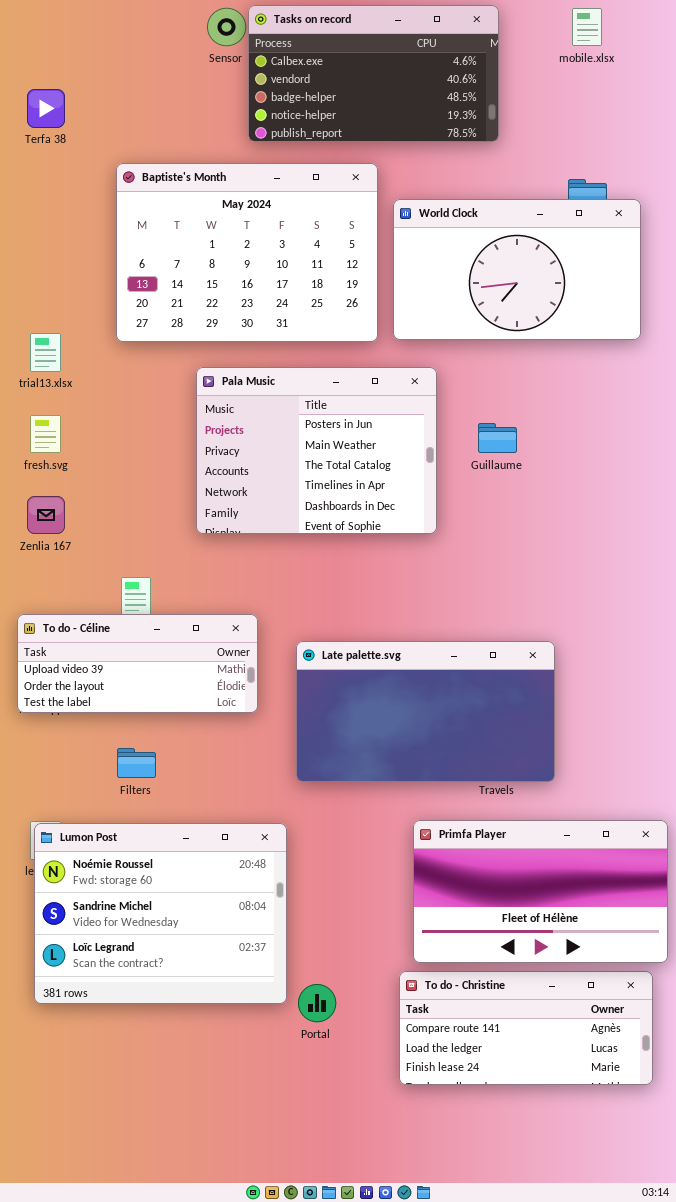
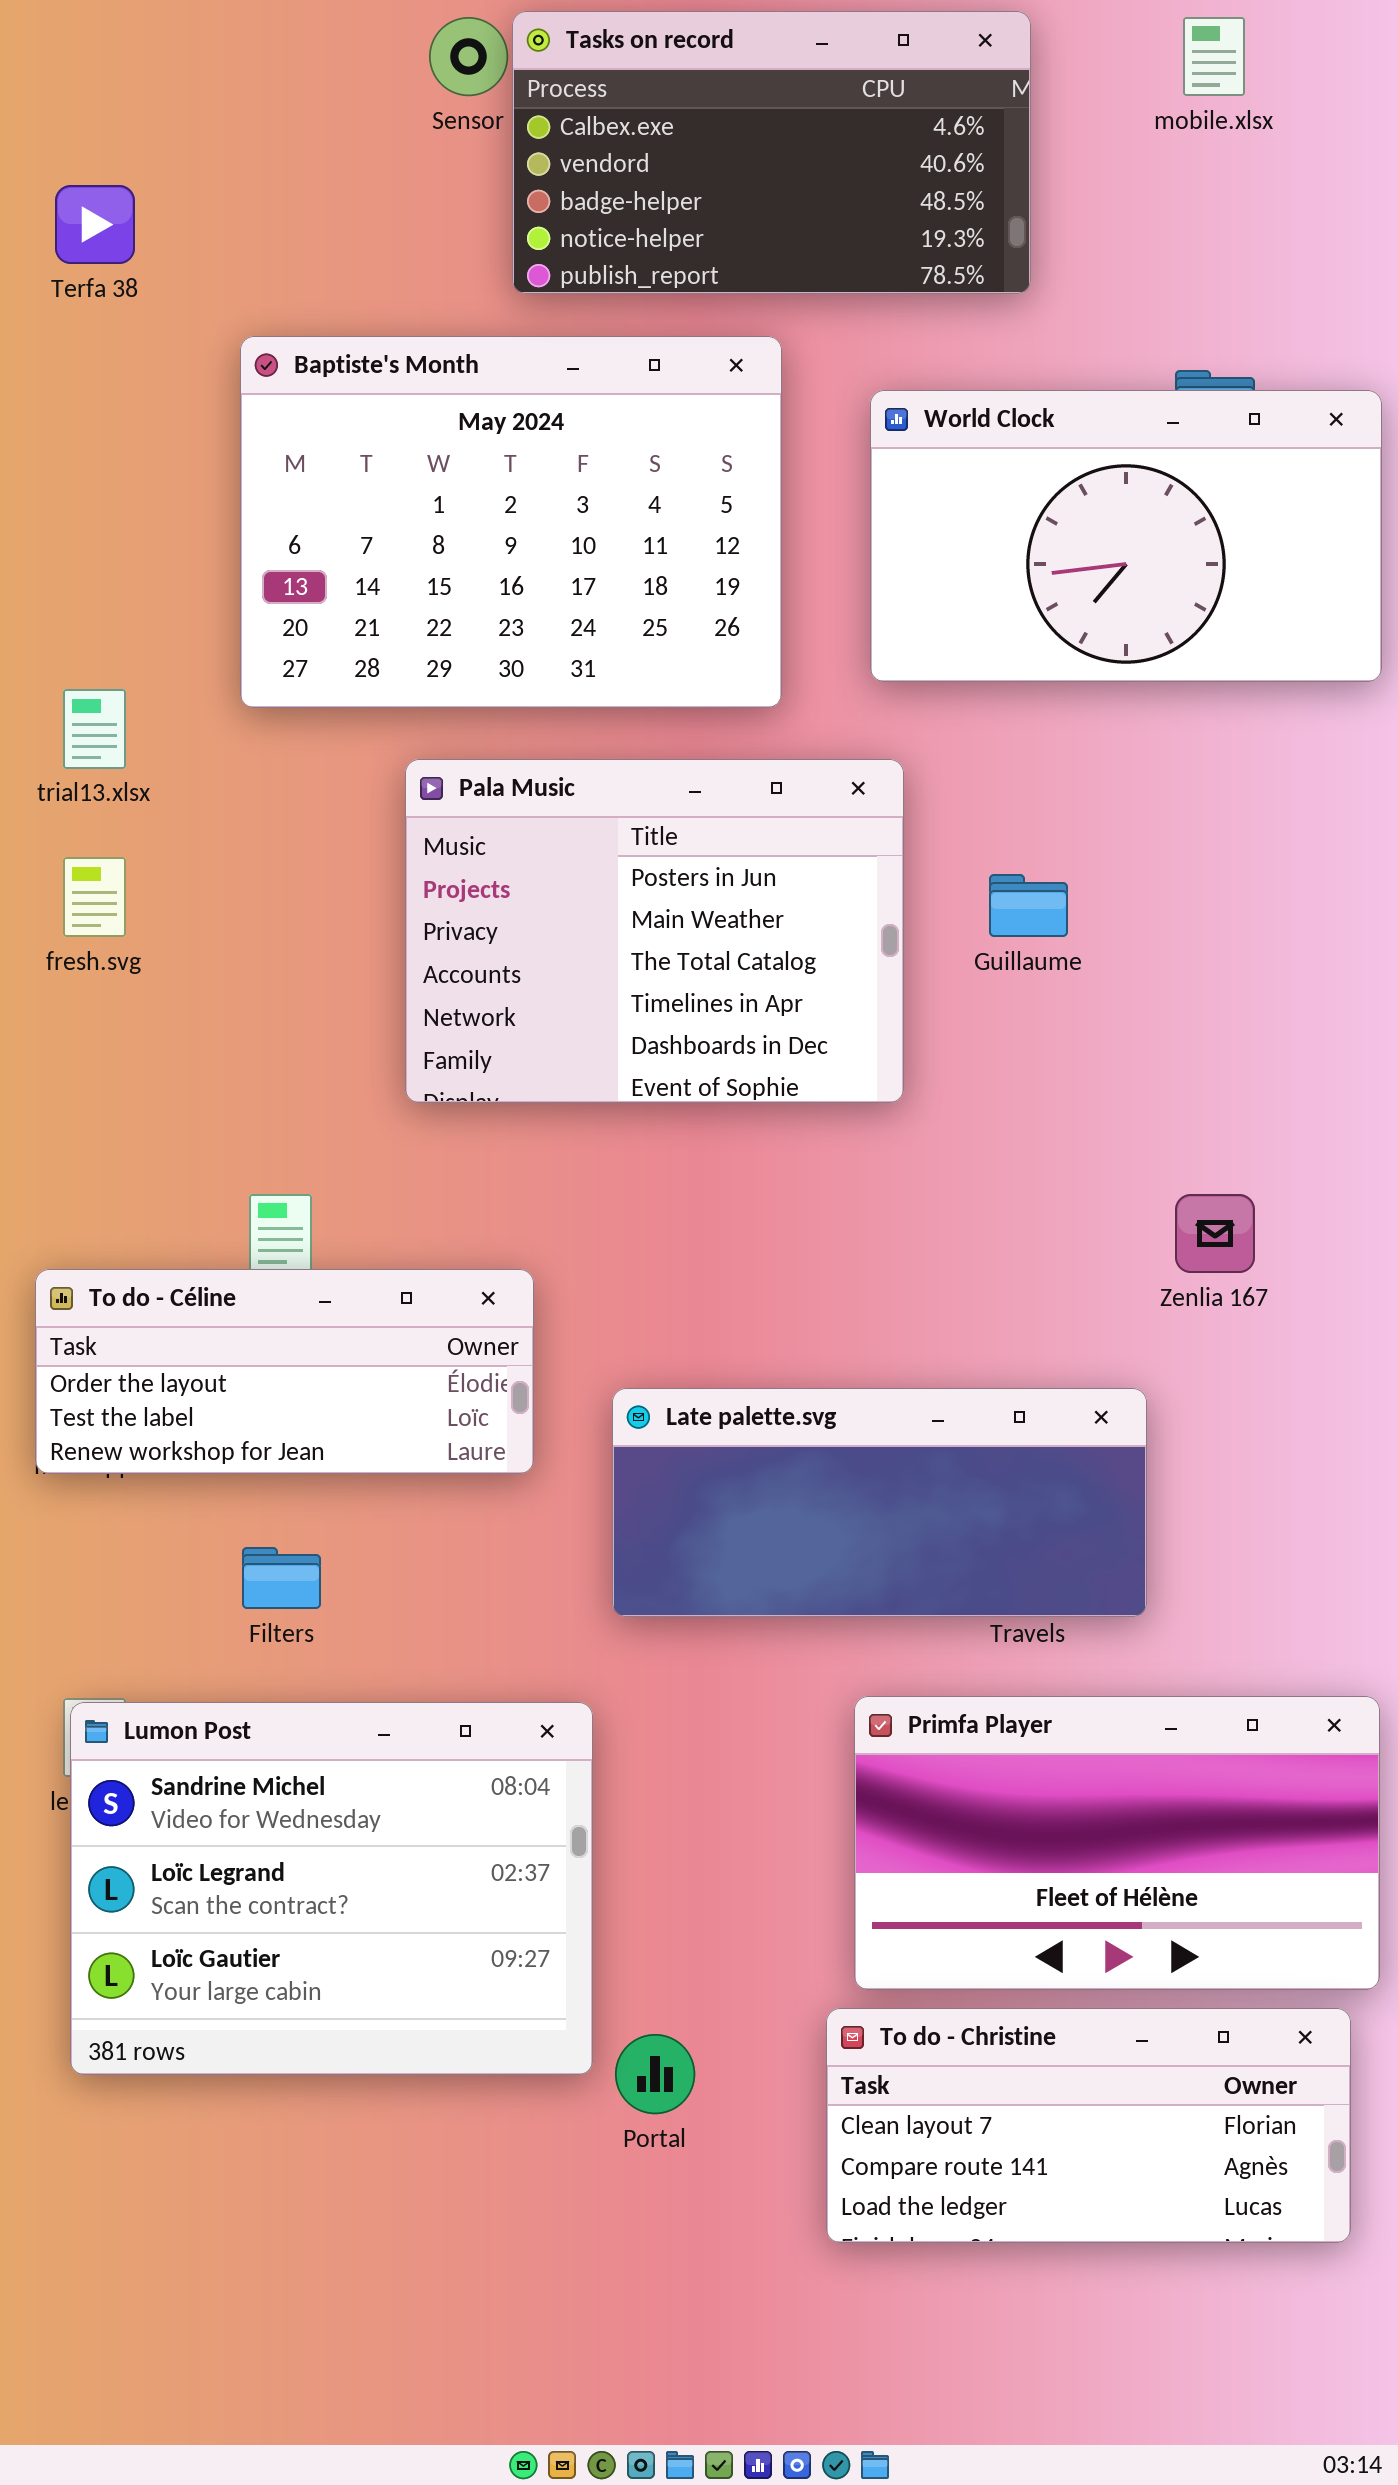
World Clock: [393,199,641,340] -> [870,390,1382,682], moved
Zenlia 167: [27,496,65,534] -> [1175,1194,1255,1273], moved
To do - Céline: [17,614,258,713] -> [35,1269,534,1474], scrolled down 1 row
Late palette.svg: [296,641,555,782] -> [612,1388,1147,1617], resized
Lumon Post: [34,823,287,1004] -> [70,1702,593,2075], scrolled down 1 row
To do - Christine: [399,971,653,1085] -> [826,2008,1351,2243], scrolled up 1 row

